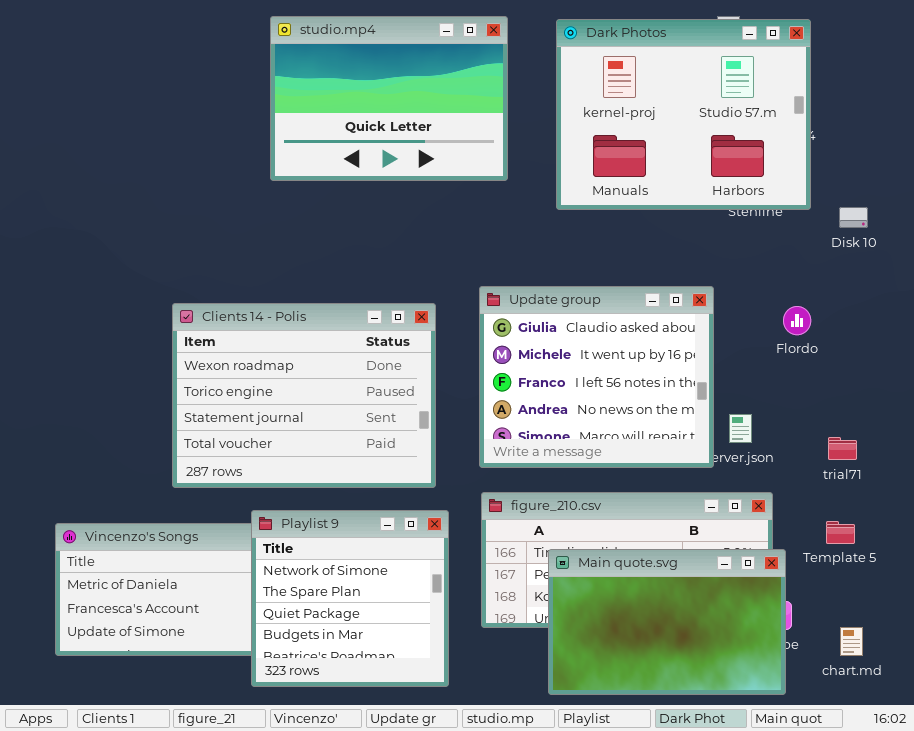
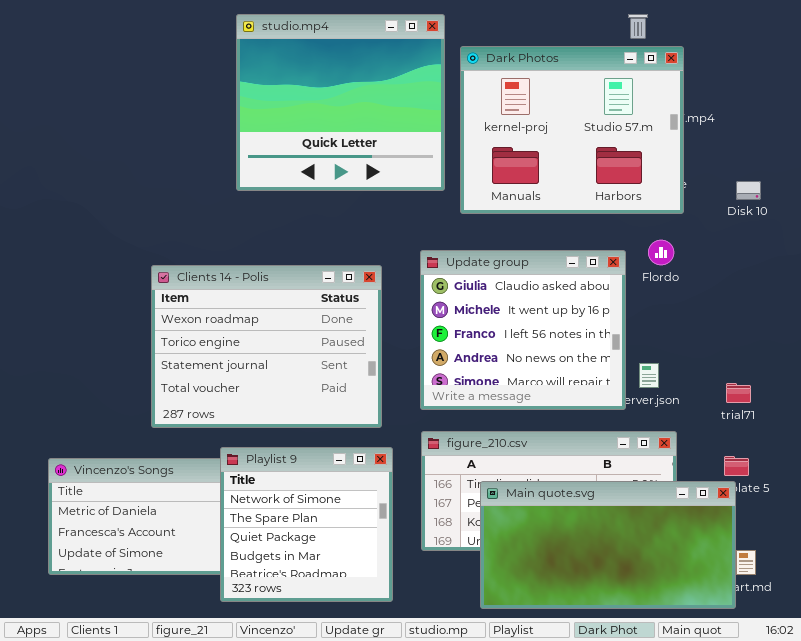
studio.mp4: [270,16,508,181] -> [236,14,445,191], resized
Dark Photos: [556,19,811,210] -> [460,46,684,214], moved
Flordo: [783,306,811,335] -> [648,240,674,265], moved
Main quote.svg: [548,549,786,695] -> [480,481,736,609], resized

